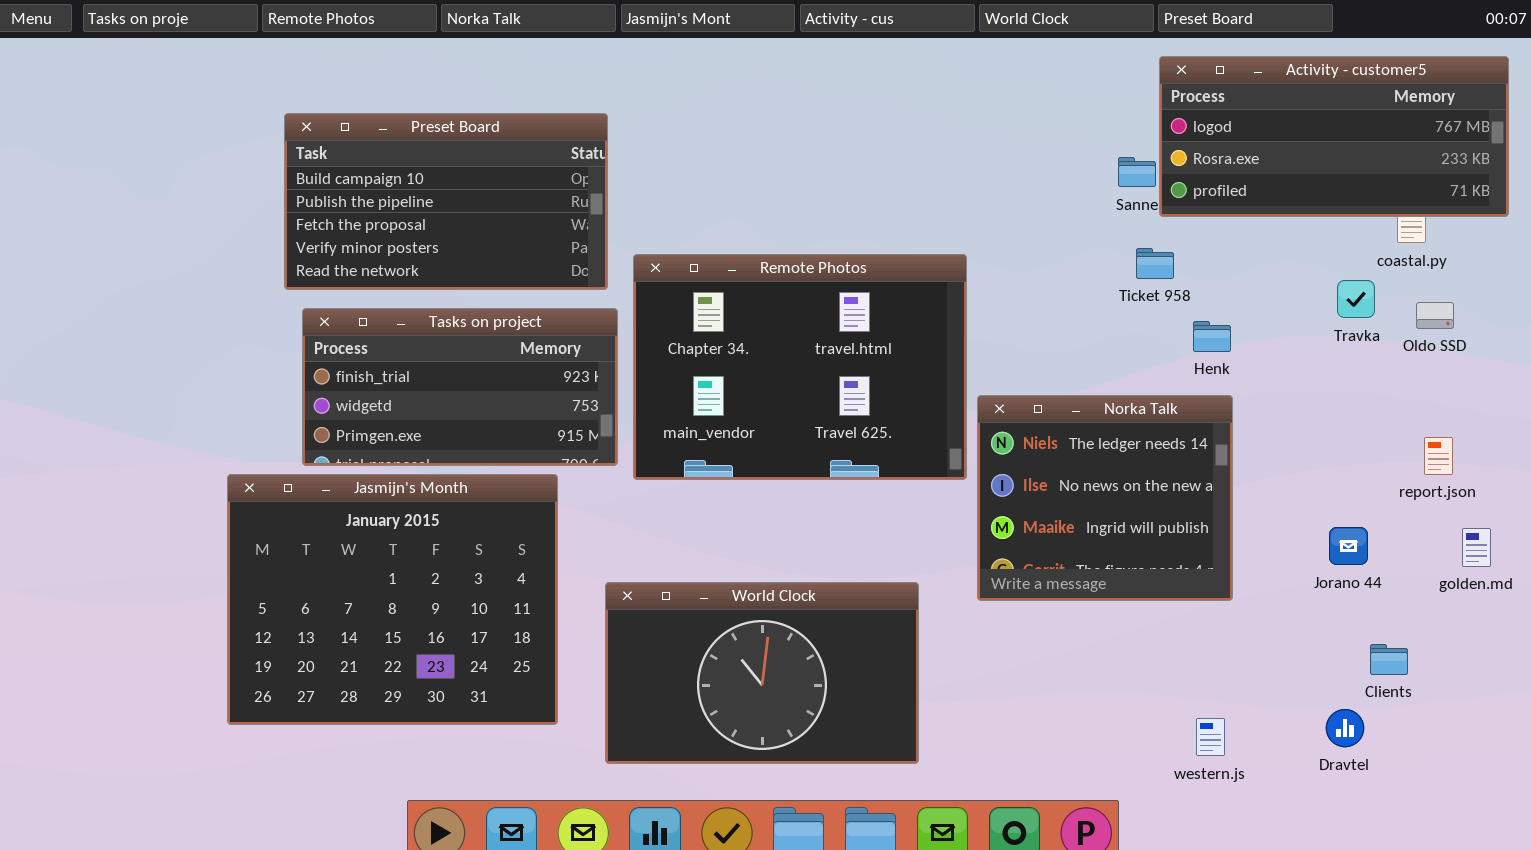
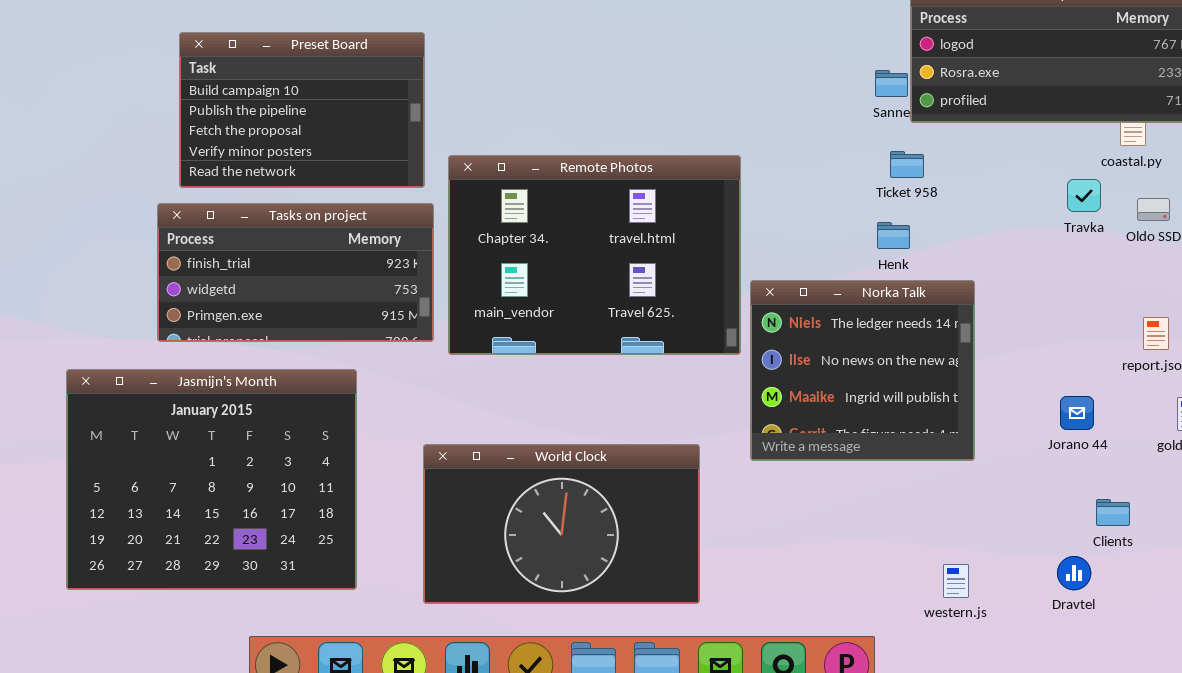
Preset Board: [284,113,608,290] -> [179,32,425,188], resized
Henk: [1193,321,1231,352] -> [877,222,910,249], moved
Jasmijn's Month: [227,474,558,725] -> [66,369,357,590], moved

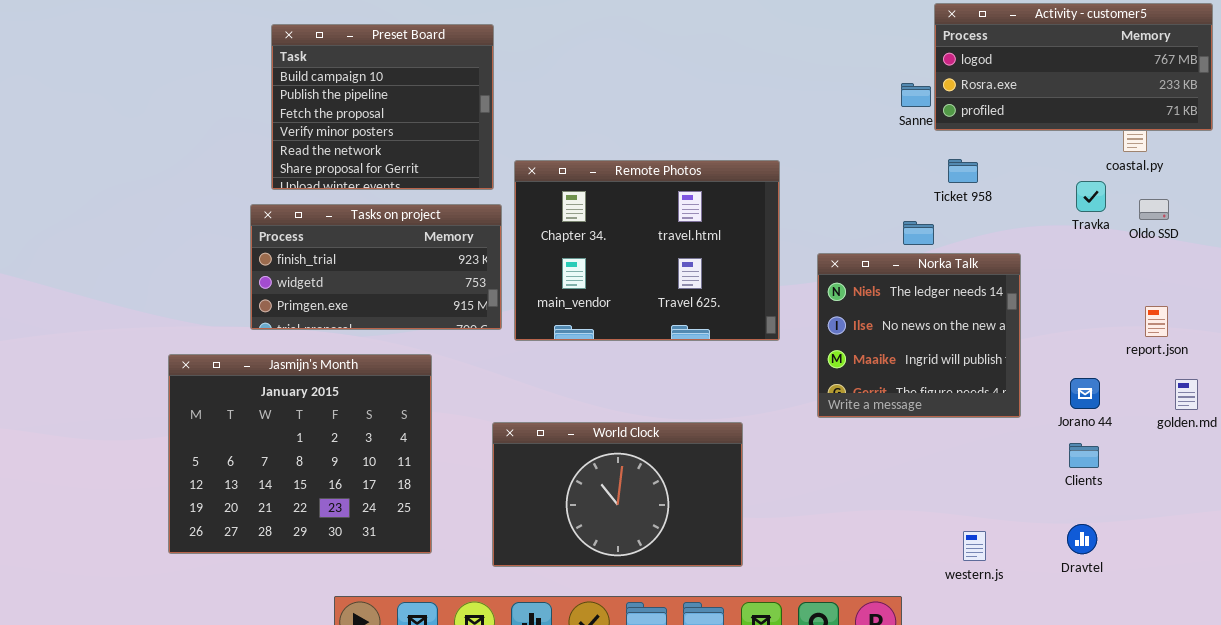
Preset Board: [179,32,425,188] -> [271,24,494,190], resized
Ticket 958: [890,151,924,178] -> [948,159,978,183], moved
Norka Talk: [750,280,975,461] -> [817,253,1021,418], moved
Clients: [1096,499,1130,526] -> [1069,443,1099,468], moved

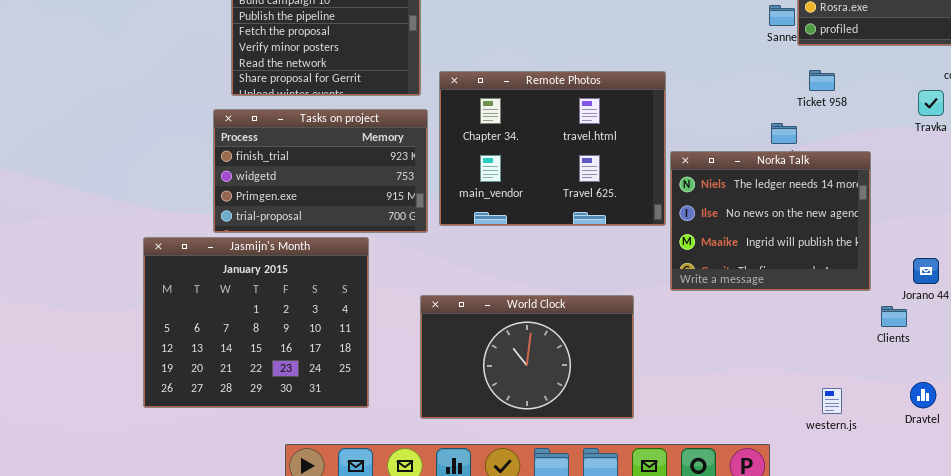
Tasks on project: [250,204,502,330] -> [213,109,428,233], resized
Norka Talk: [817,253,1021,418] -> [670,151,871,291], resized
Clients: [1069,443,1099,468] -> [881,306,907,327], moved

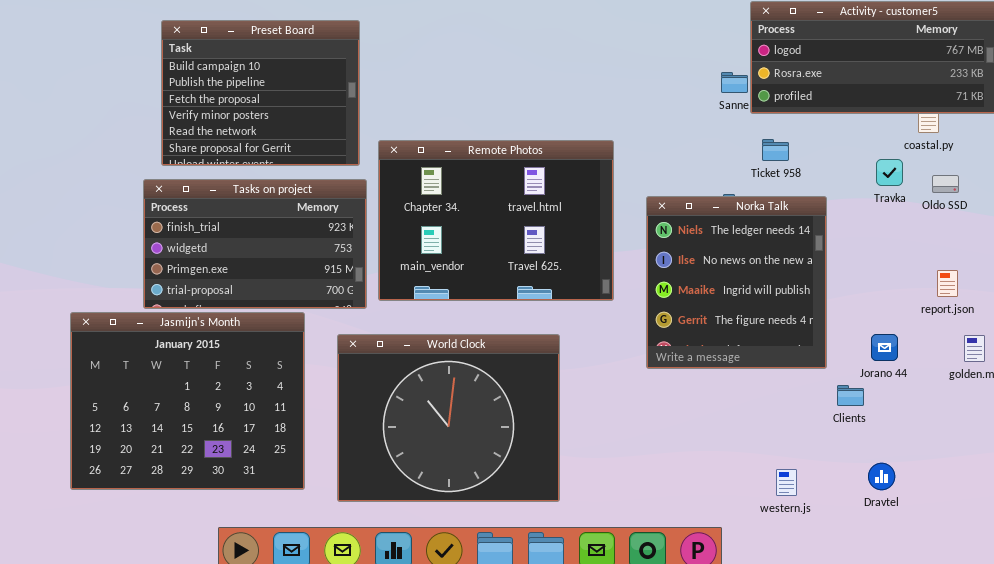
Norka Talk: [670,151,871,291] -> [646,196,827,369], resized
World Clock: [420,295,634,419] -> [337,334,560,502], moved, resized

